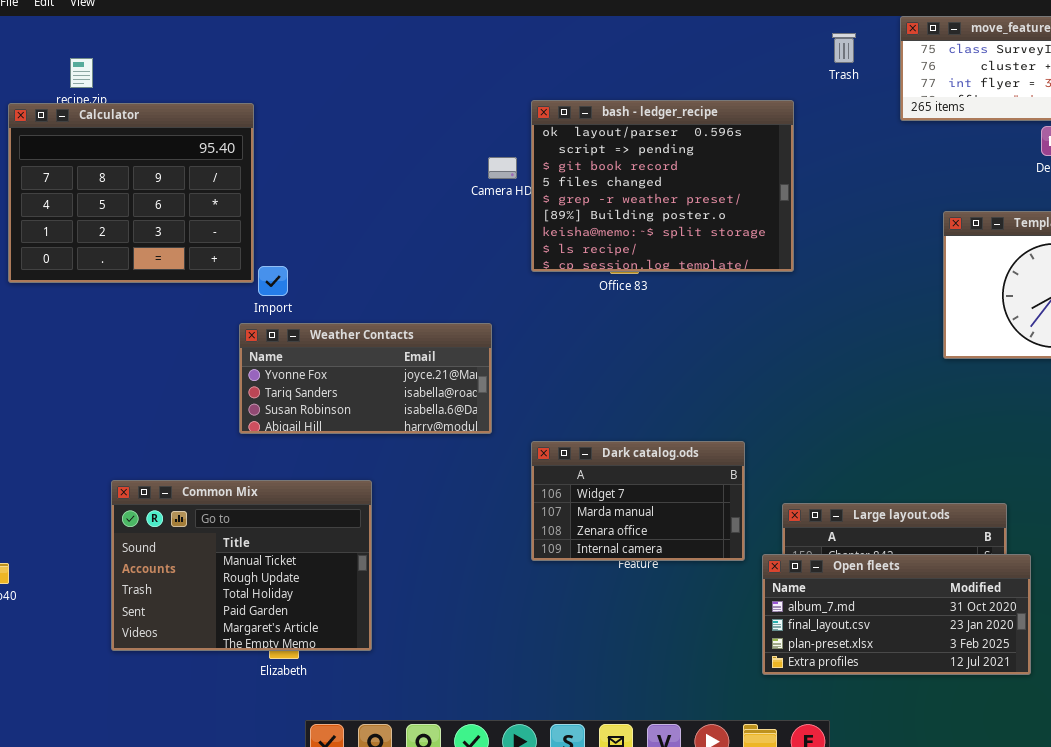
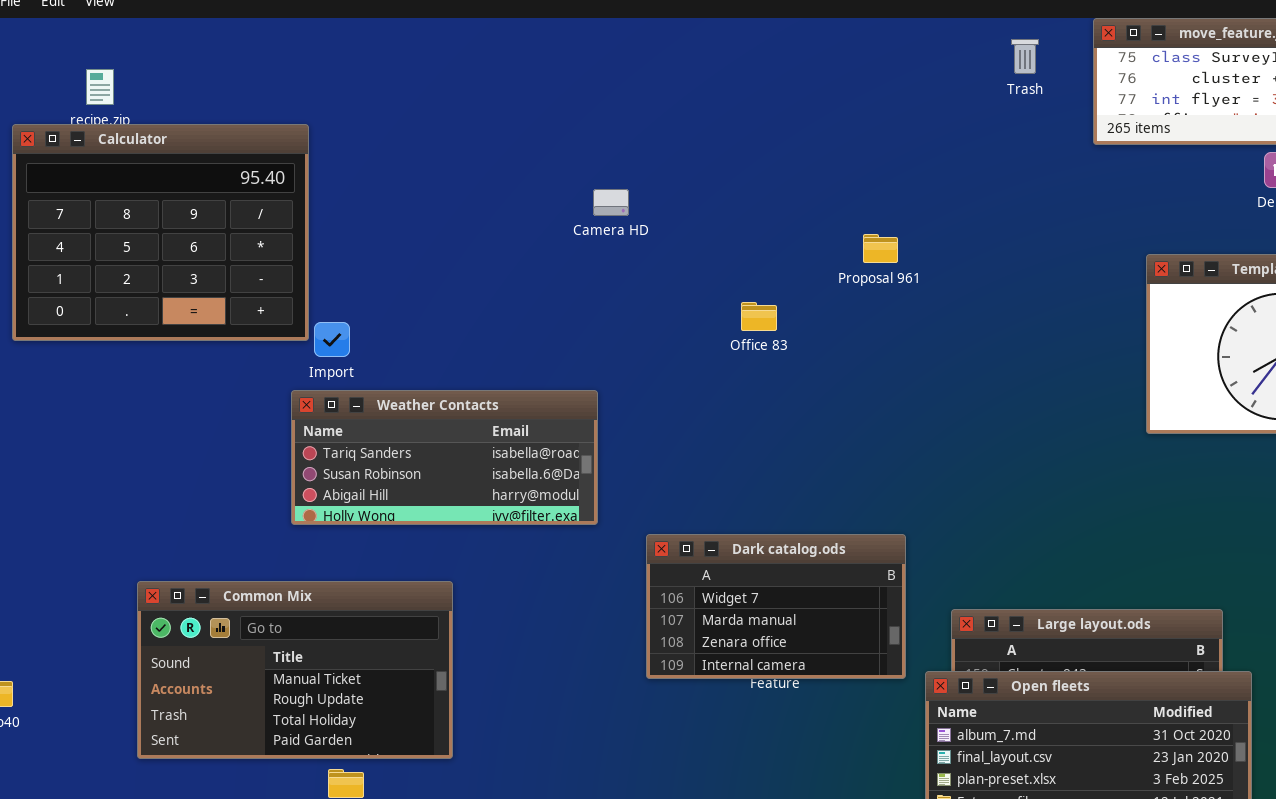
bash - ledger_recipe: [531,100,794,272] -> none, closed
Weather Contacts: [239,323,492,434] -> [291,390,598,525], scrolled down 1 row
Common Mix: [111,480,372,651] -> [137,581,453,759], resized

